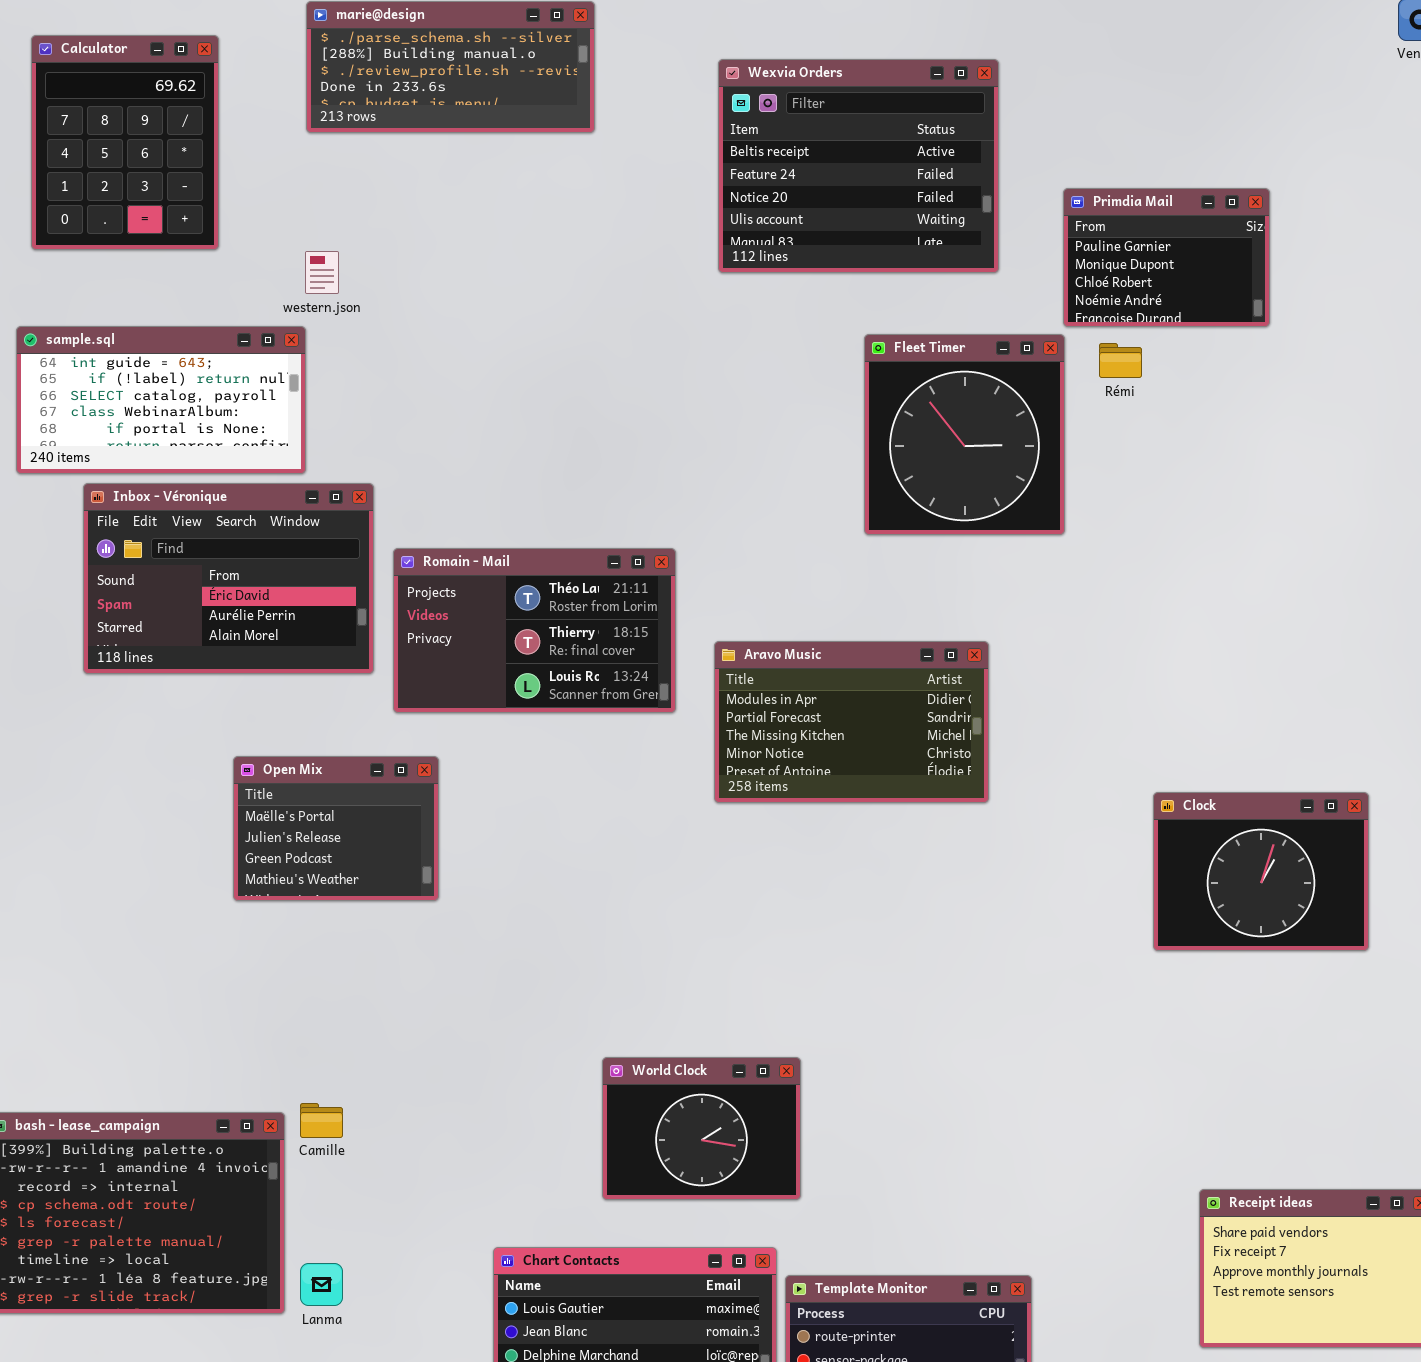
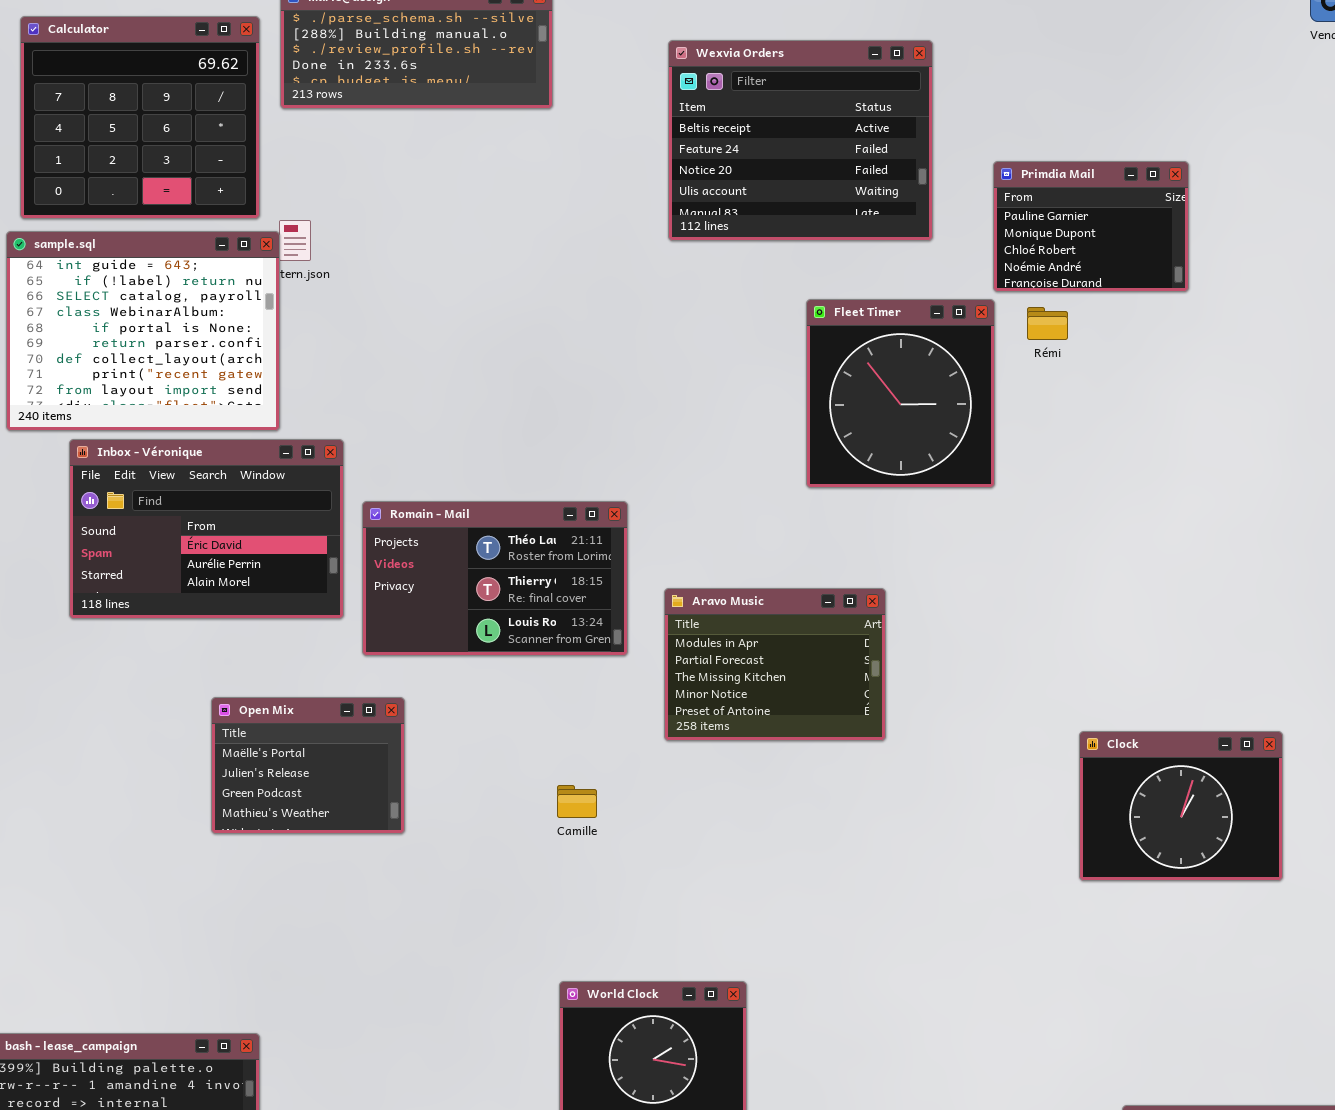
Calculator: [31,35,219,250] -> [20,16,260,219], resized
sample.sql: [16,326,306,474] -> [6,231,280,431], resized
Aravo Music: [714,641,989,803] -> [664,588,886,741], resized
Camille: [300,1103,343,1138] -> [557,785,597,818], moved

